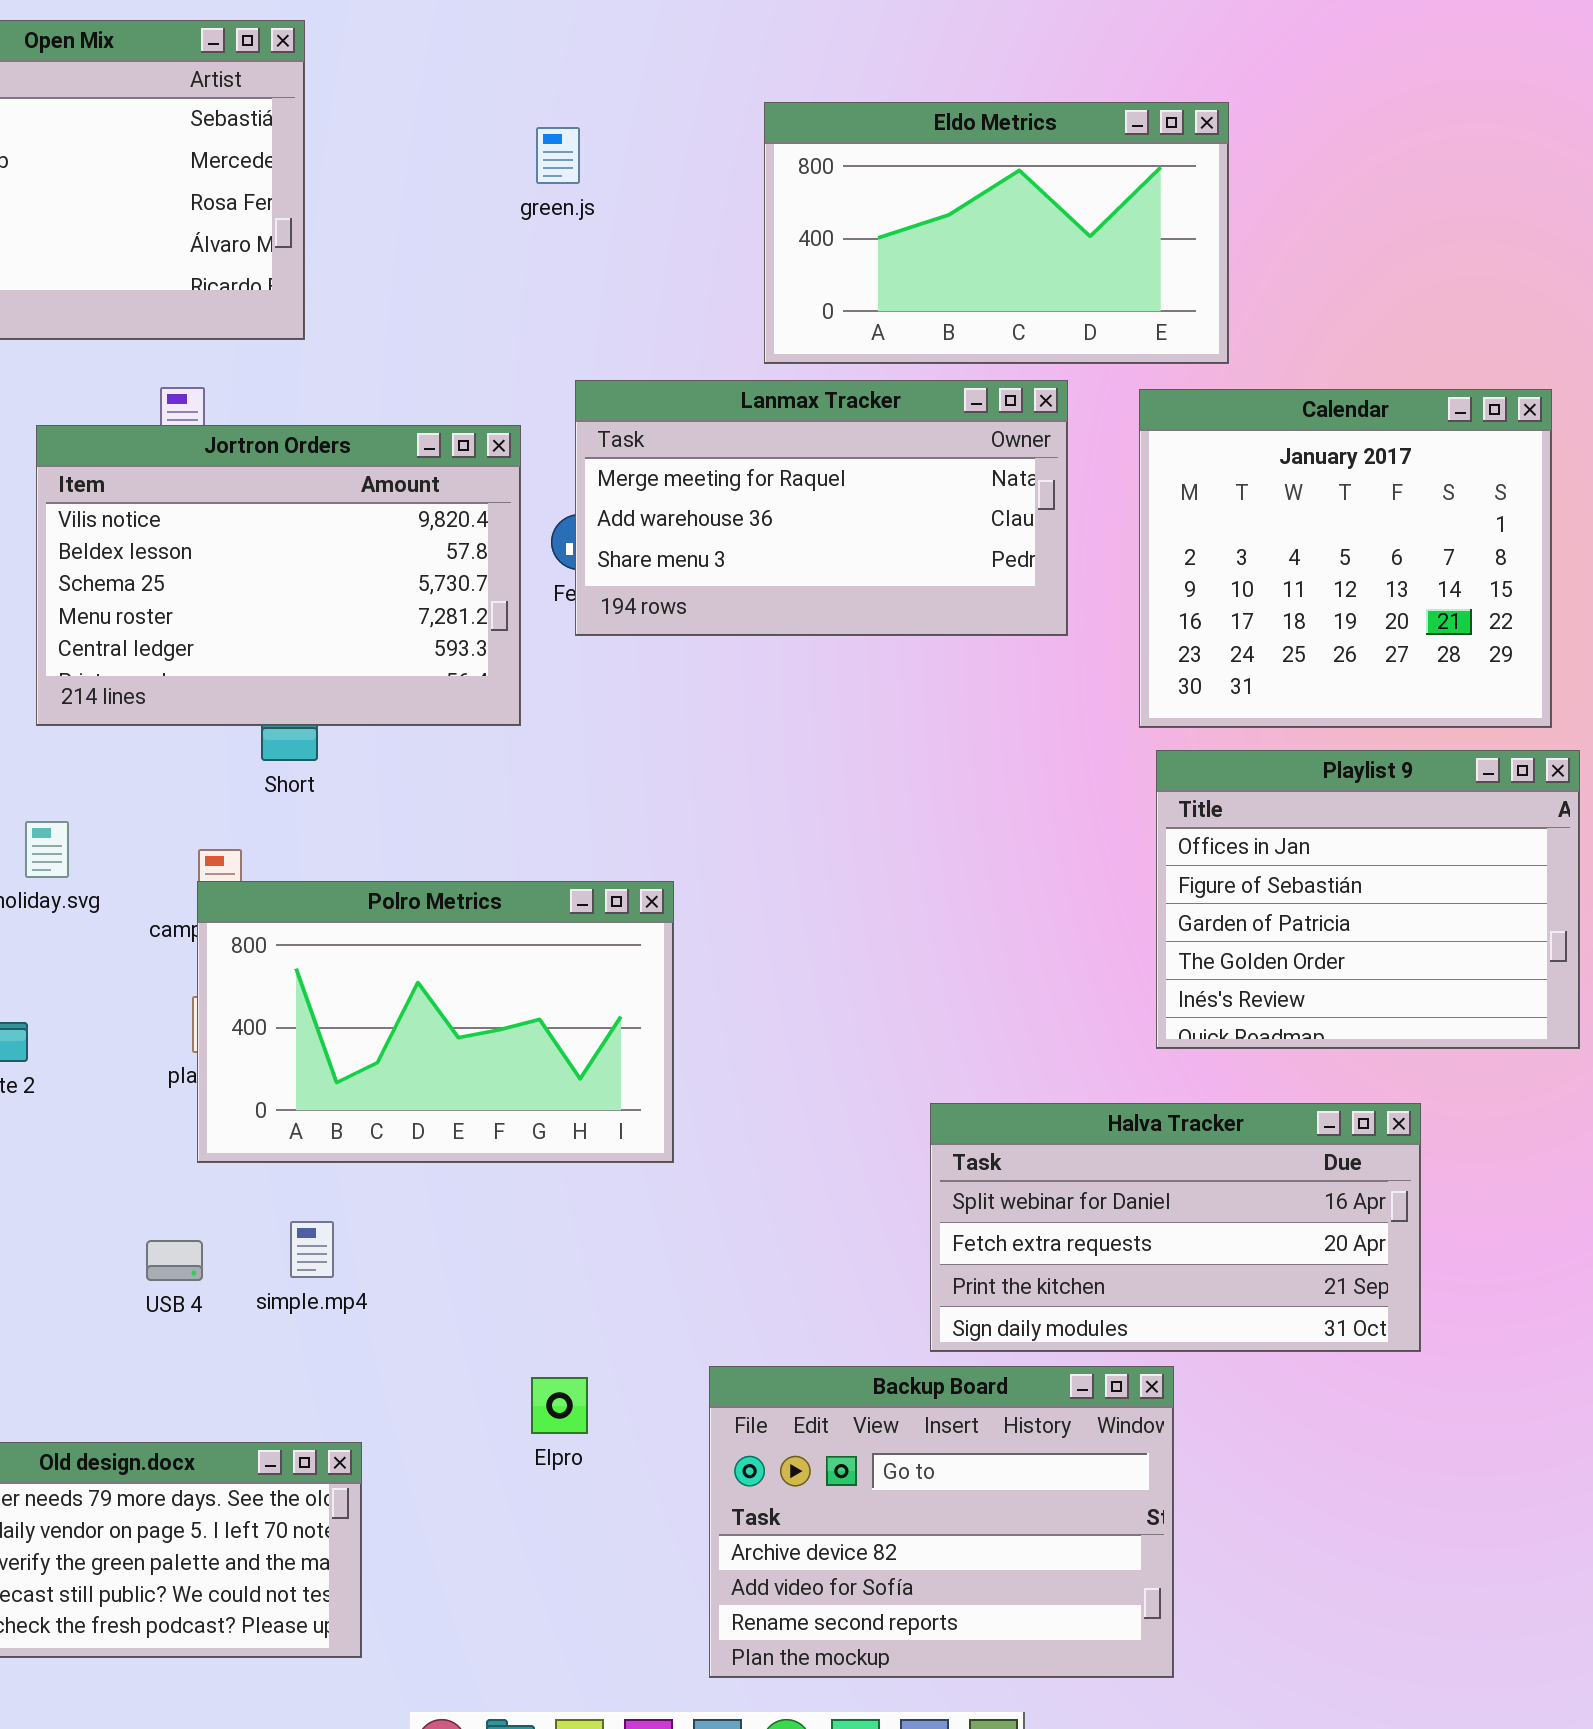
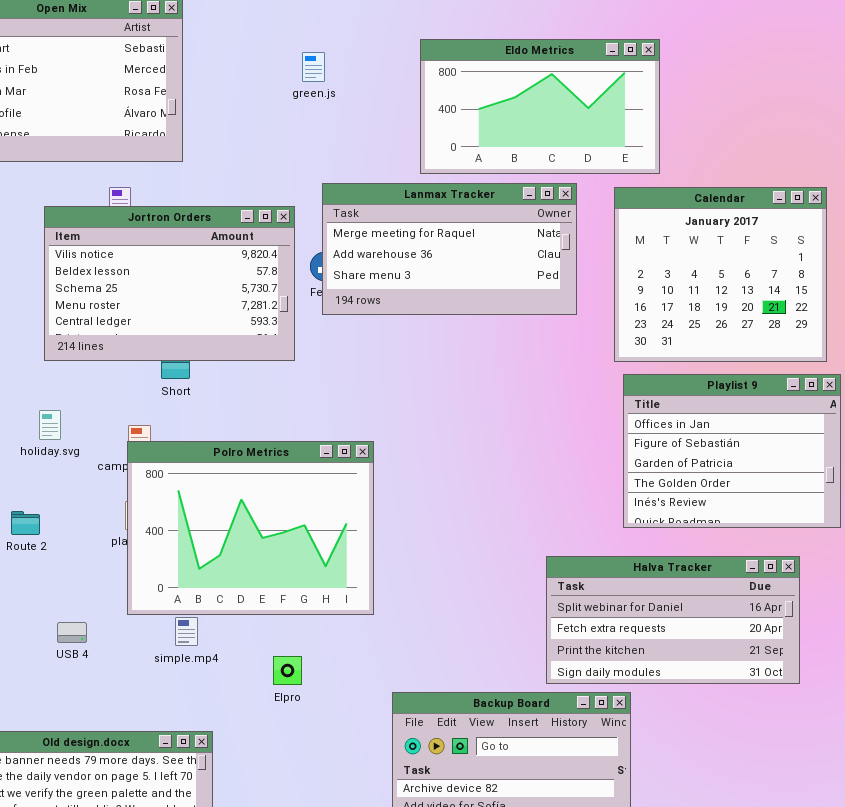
Polro Metrics: [197,881,674,1163] -> [127,441,374,615], resized
Halva Tracker: [930,1103,1421,1352] -> [546,556,800,684], moved
USB 4: [146,1240,203,1281] -> [57,622,87,643], moved
Elpro: [531,1377,588,1434] -> [273,656,302,685], moved

